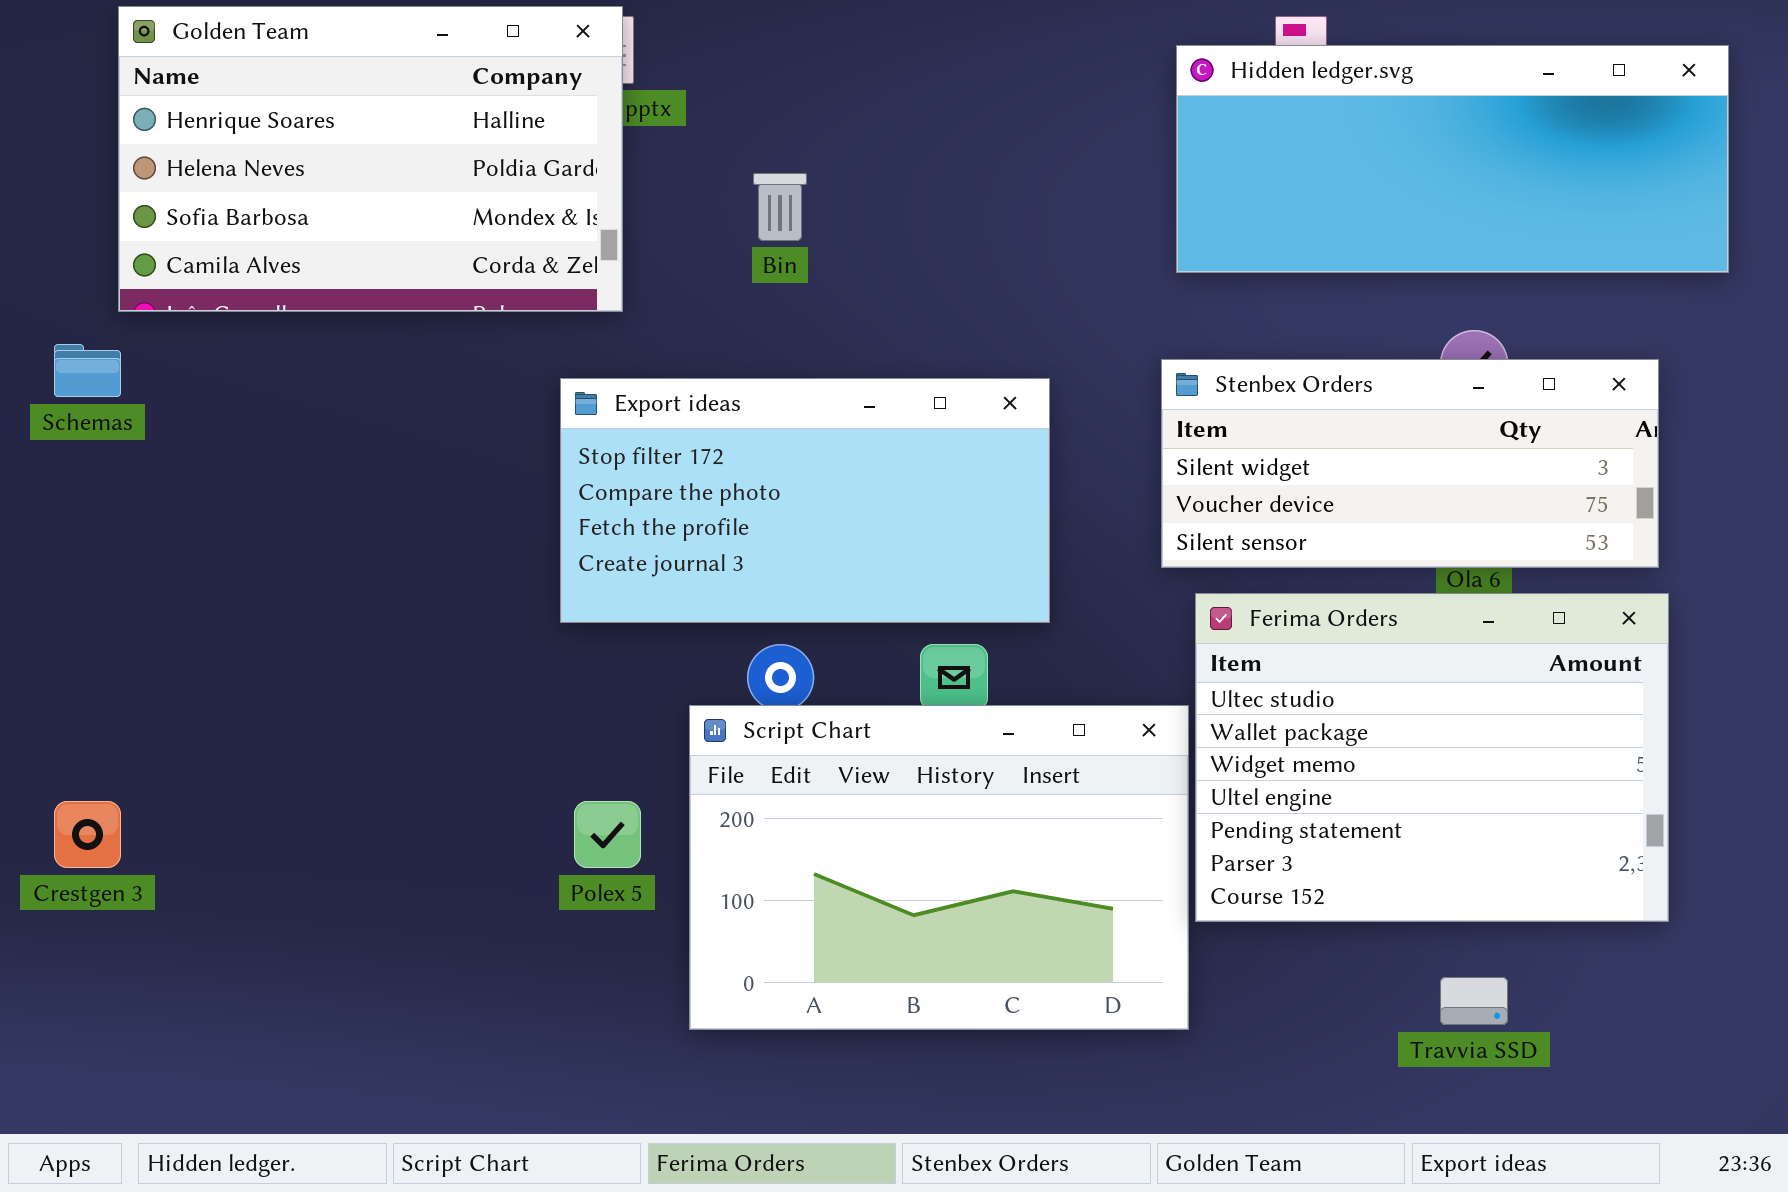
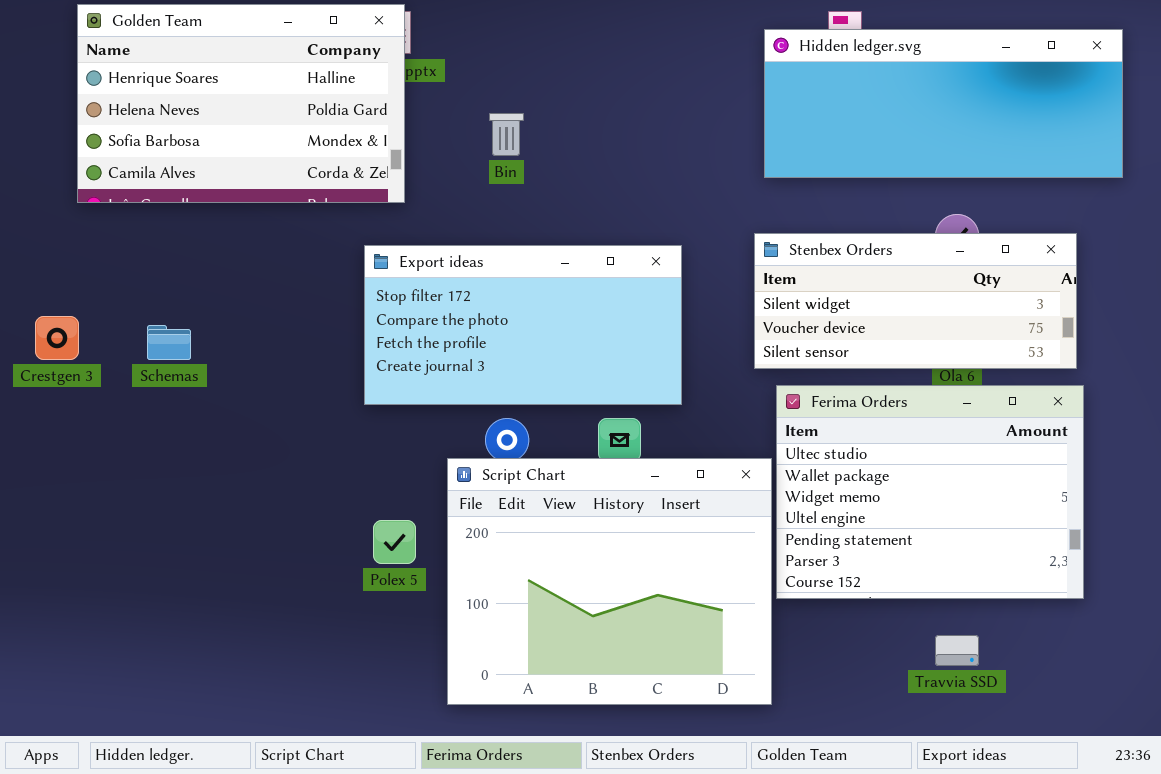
Schemas: [54,344,121,397] -> [147,325,191,360], moved
Script Chart: [689,705,1189,1030] -> [447,458,772,705], resized
Crestgen 3: [54,801,121,868] -> [35,316,79,360], moved

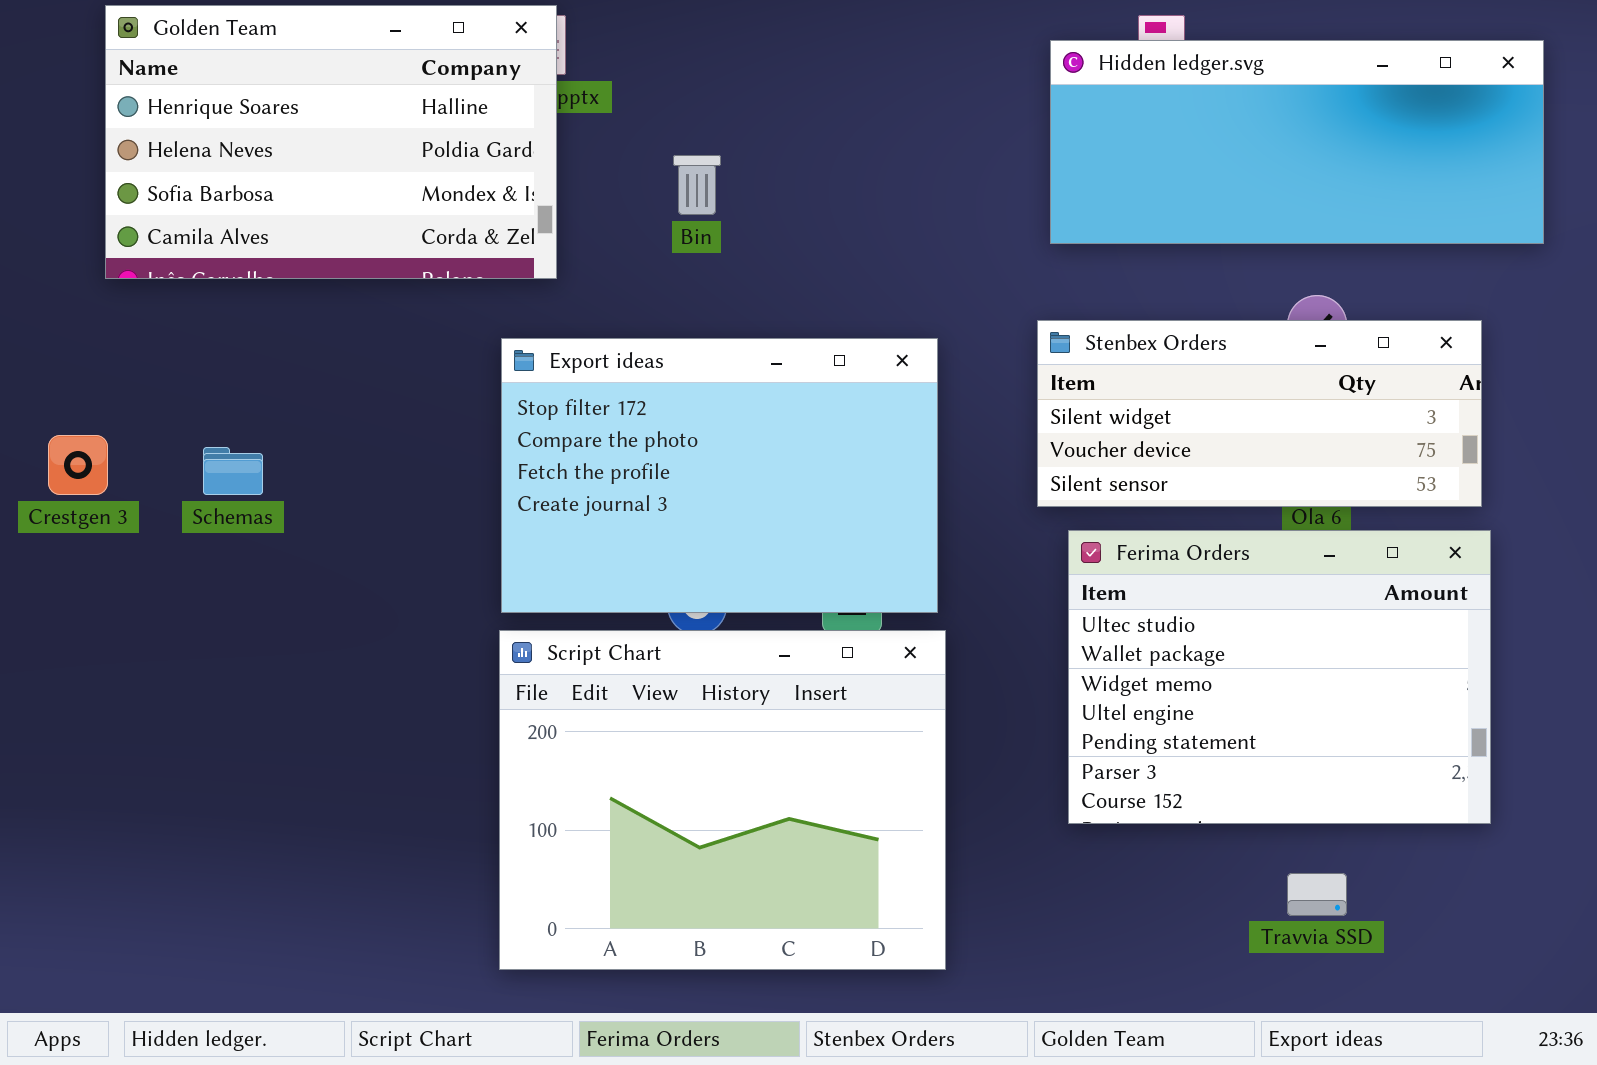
Export ideas: [364,245,682,405] -> [501,338,938,613], resized
Script Chart: [447,458,772,705] -> [499,630,946,970], moved

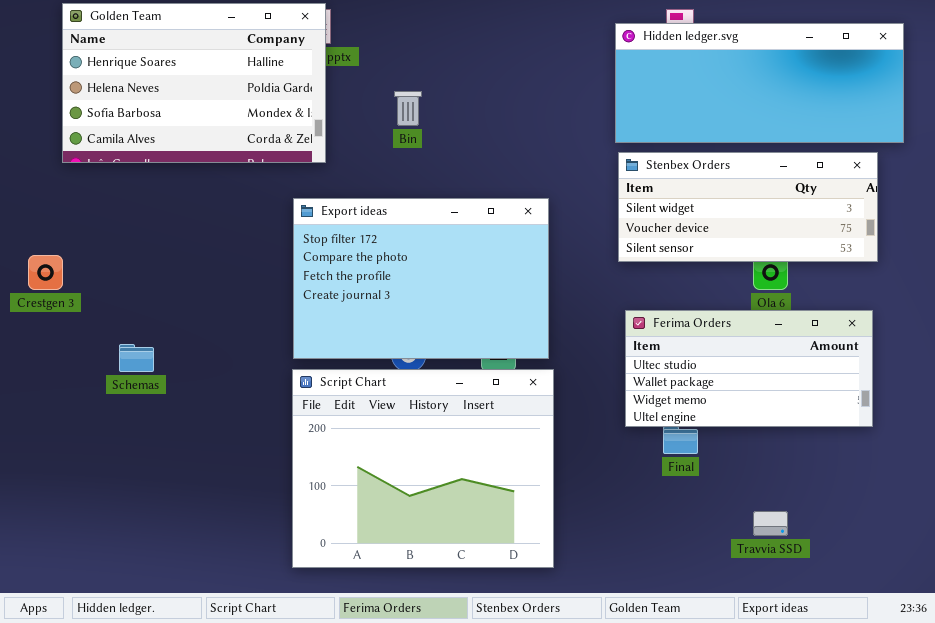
Stenbex Orders: [1037,320,1482,507] -> [618,152,878,262], moved
Schemas: [203,447,263,495] -> [119,344,154,372], moved
Ferima Orders: [1068,530,1491,824] -> [625,310,873,427], resized

